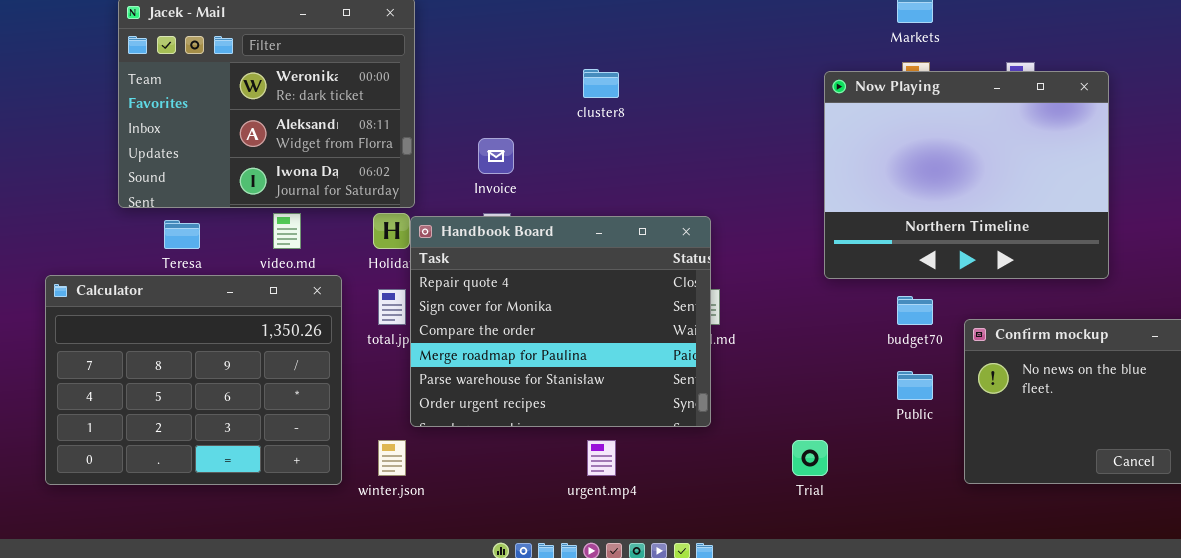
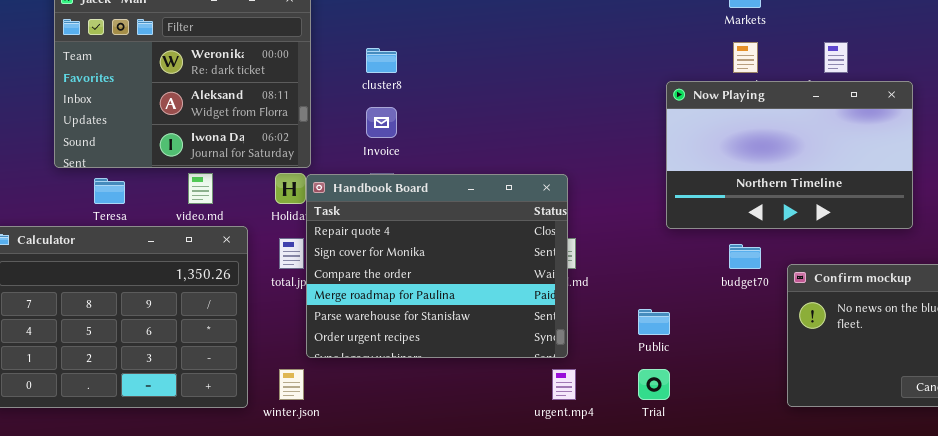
cluster8: [583,69,619,98] -> [366,48,397,73], moved
Now Playing: [824,71,1109,279] -> [666,81,913,229], resized
Public: [897,371,933,400] -> [638,309,670,335], moved
urgent.mp4: [587,440,616,476] -> [552,369,576,400], moved

